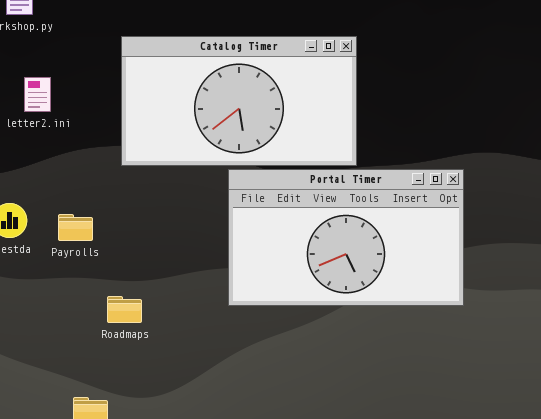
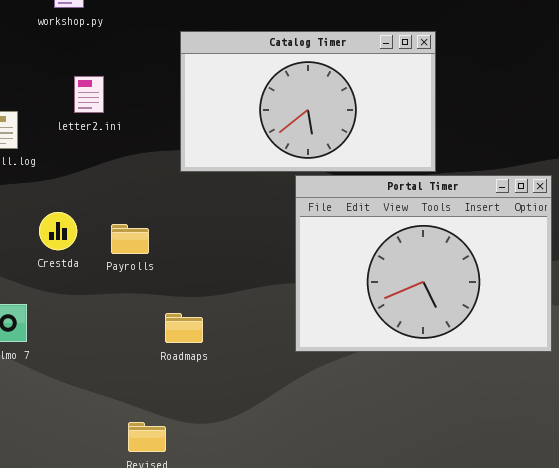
Portal Timer: [228,169,464,306] -> [295,175,552,352], resized

